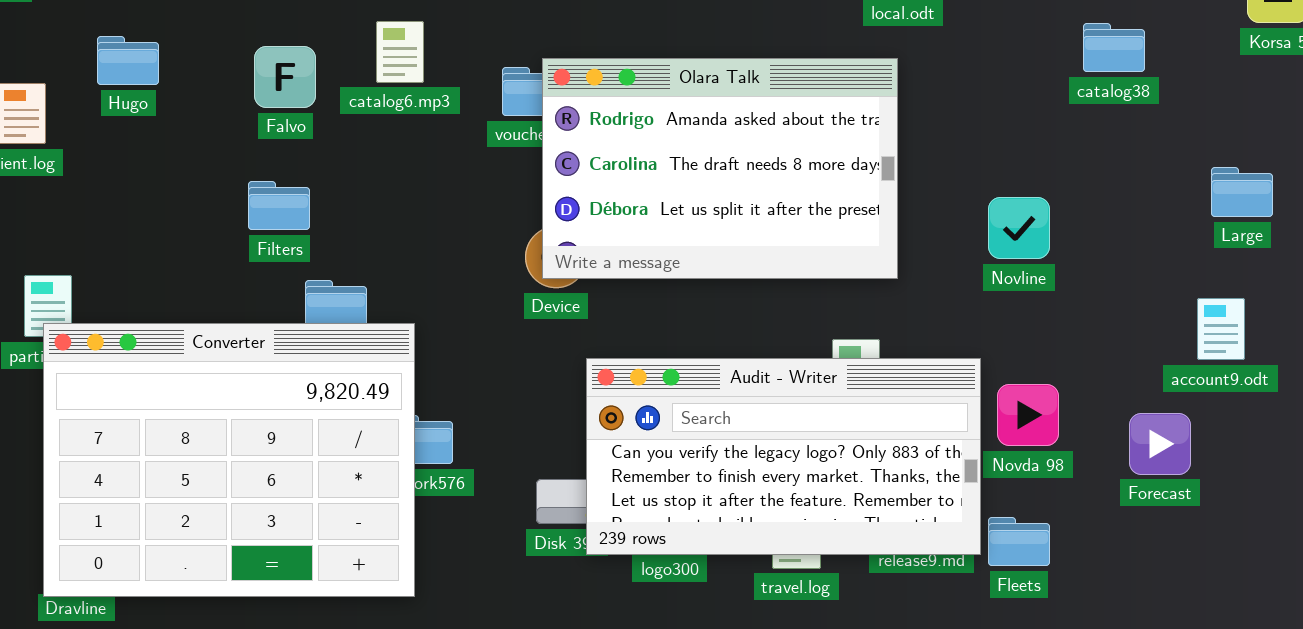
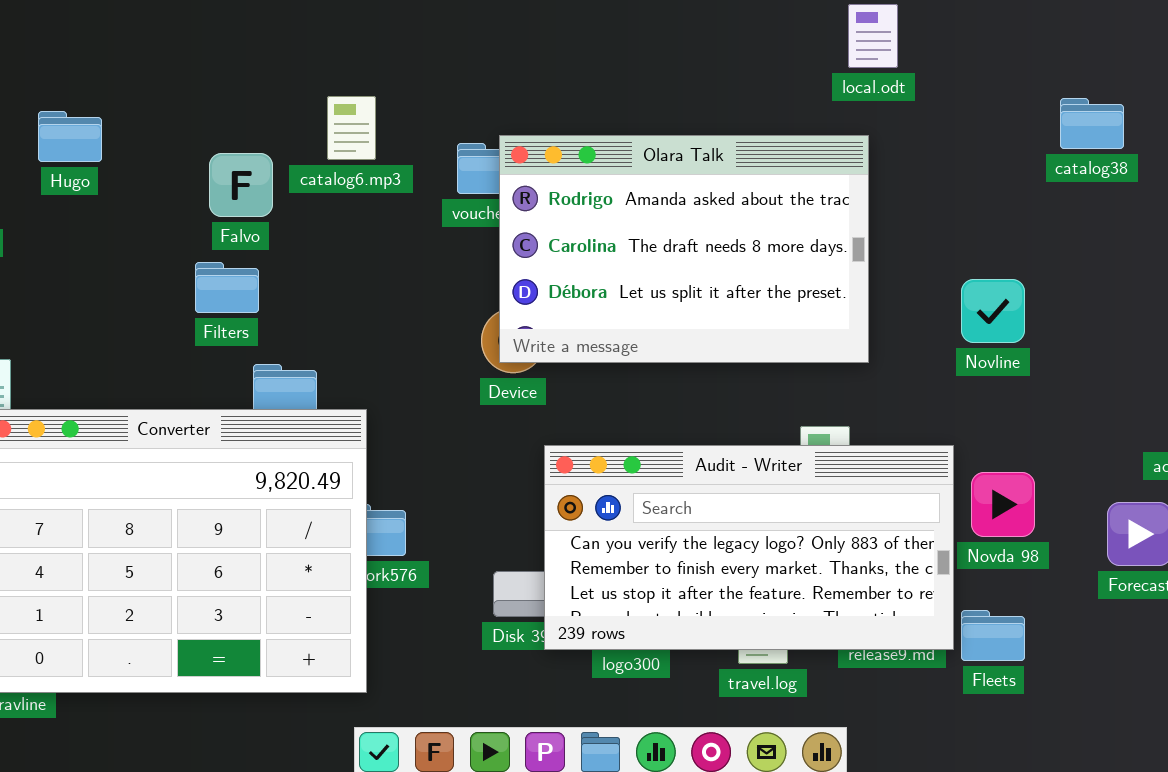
Falvo: [254,46,316,108] -> [209,153,273,217], moved

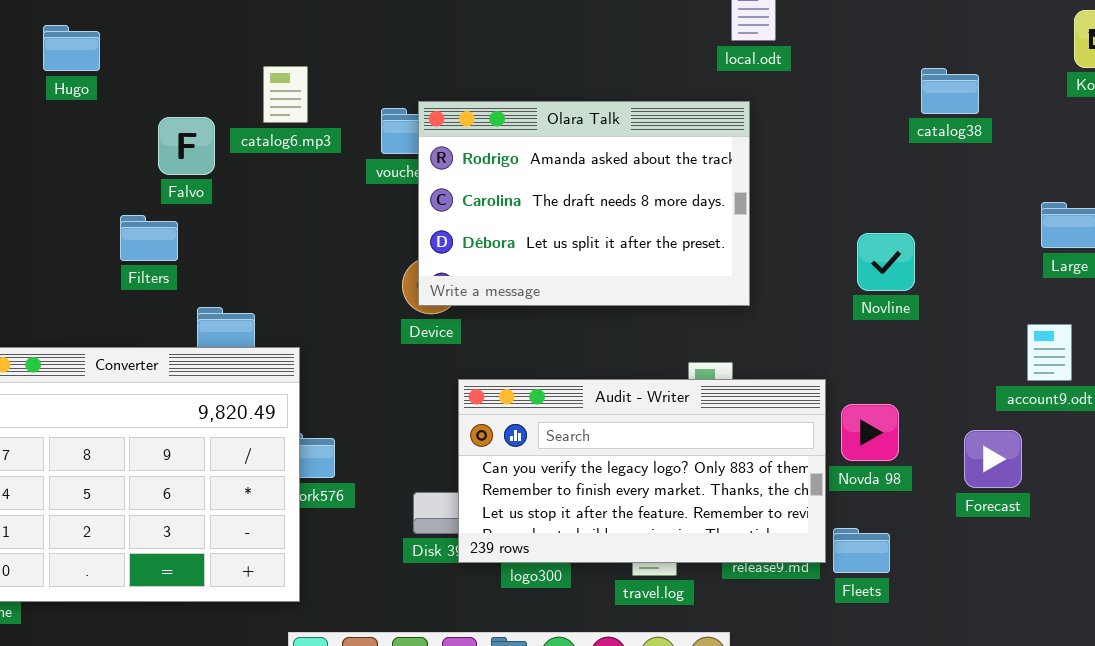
Hugo: [38,111,102,162] -> [43,25,100,71], moved
Filters: [195,262,259,313] -> [120,215,178,261], moved
Novline: [961,279,1025,343] -> [857,233,915,291], moved

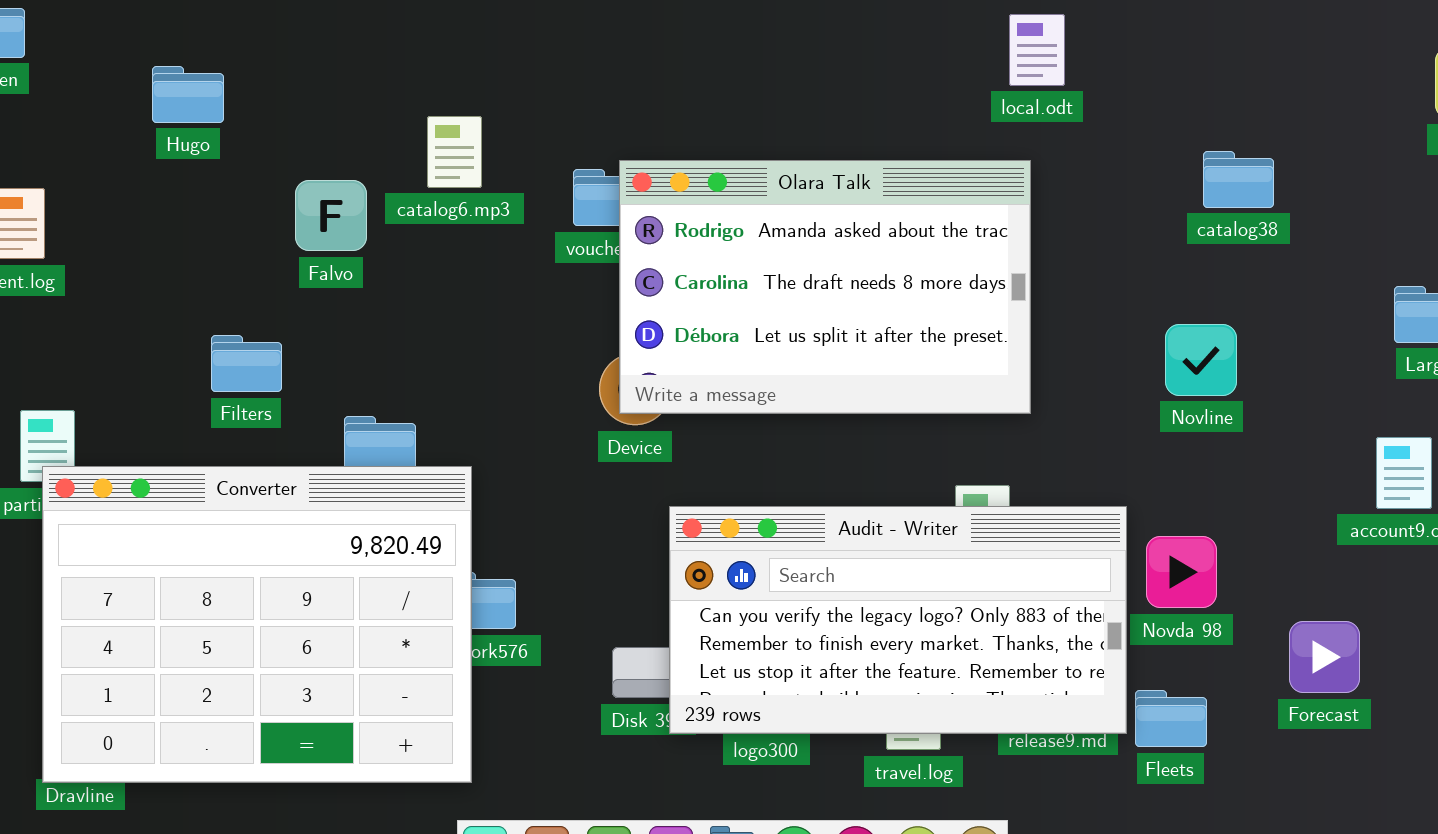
catalog38: [921,68,979,114] -> [1203,151,1274,208], moved
Filters: [120,215,178,261] -> [211,335,282,392], moved
Forecast: [964,430,1022,488] -> [1289,621,1360,693], moved

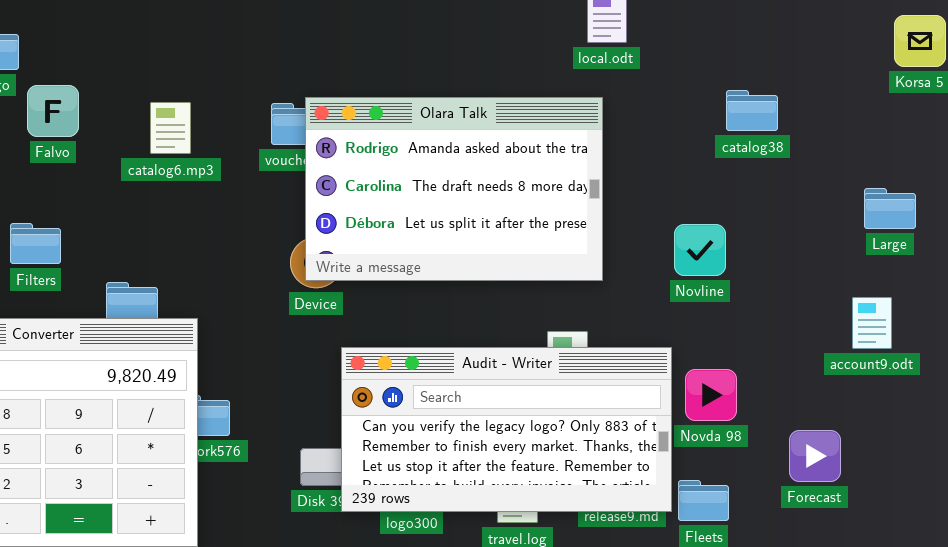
catalog6.mp3: [427,116,482,188] -> [150,102,191,154], moved
Falvo: [295,180,367,251] -> [27,85,79,137], moved
Novline: [1165,324,1237,396] -> [674,224,726,276], moved

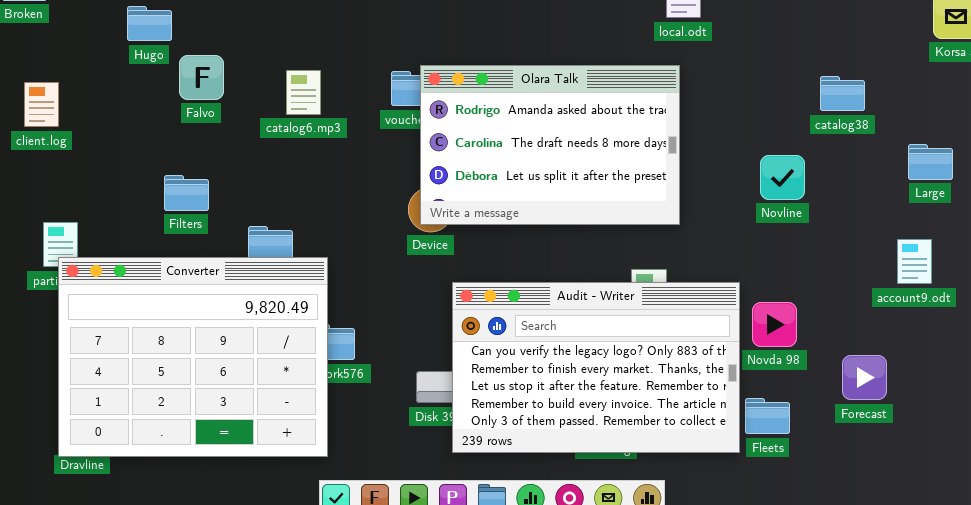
catalog38: [726,90,778,131] -> [820,76,865,111], moved
Novline: [674,224,726,276] -> [760,155,805,200], moved
Audit - Writer: [341,347,672,512] -> [452,282,740,453], resized

